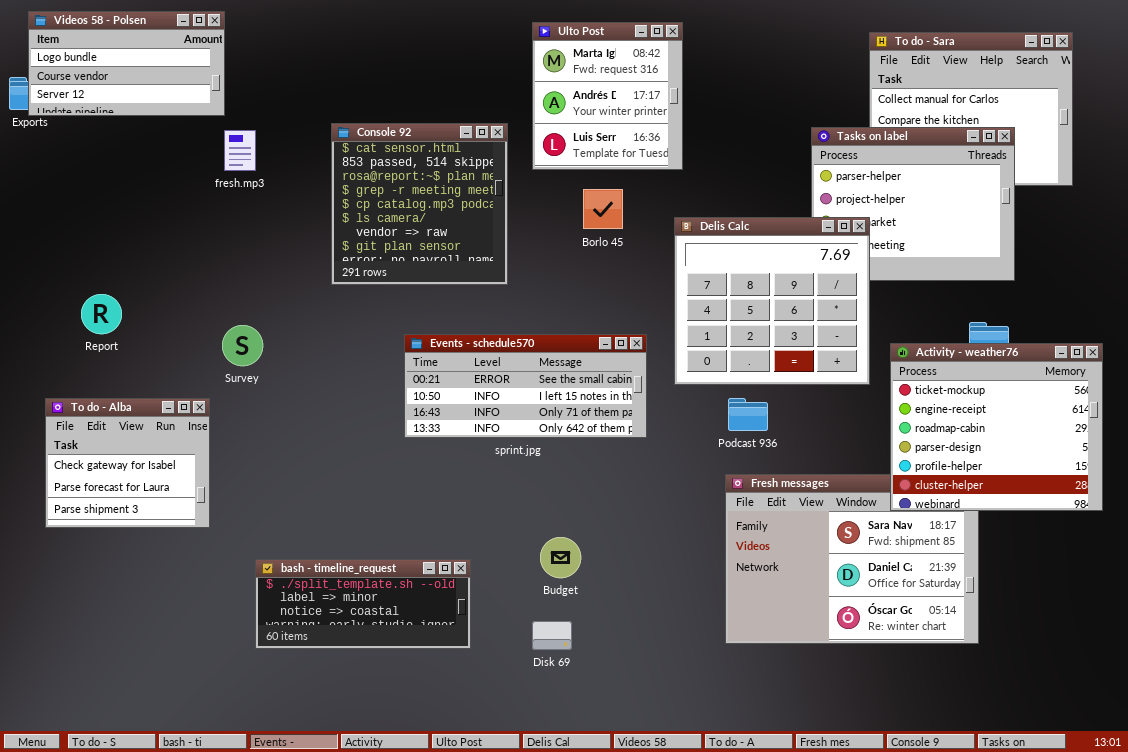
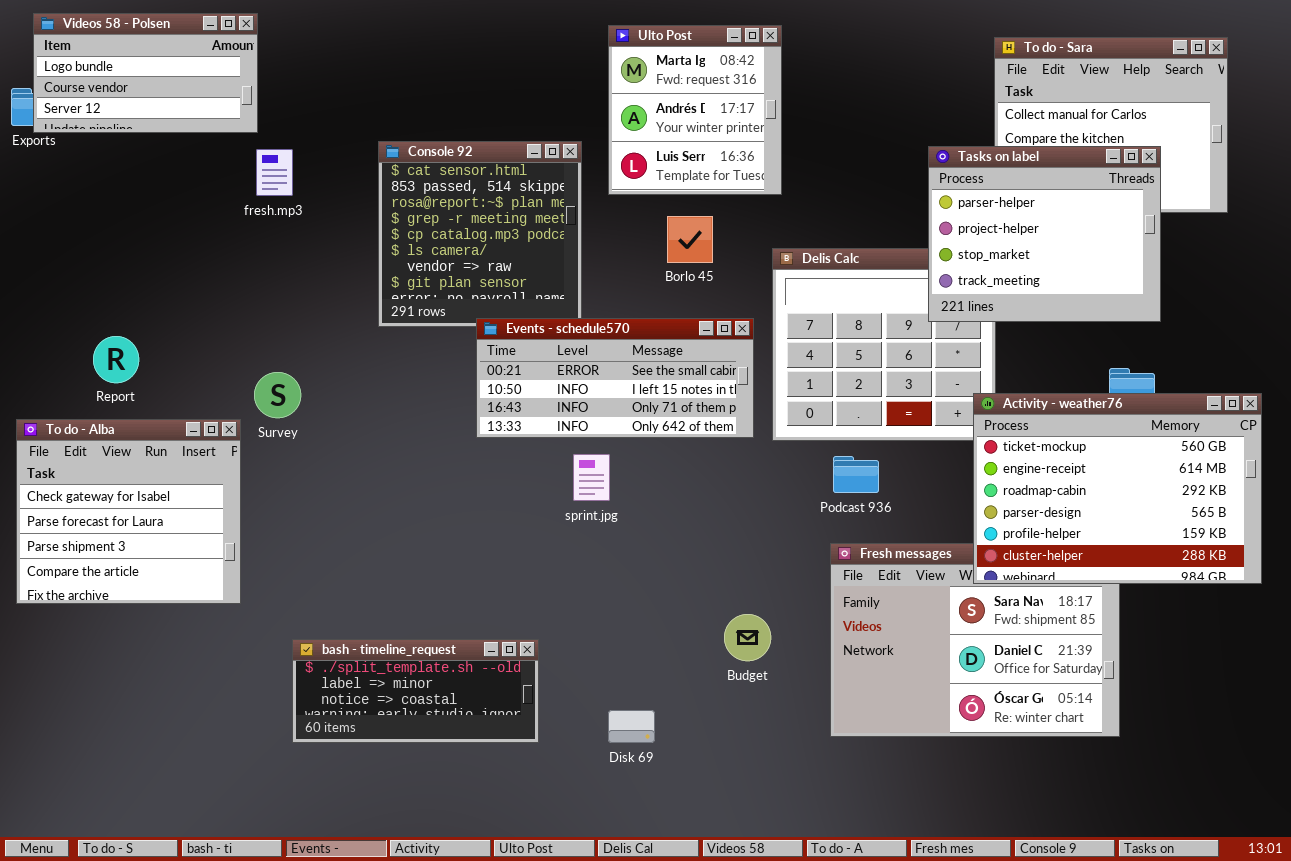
Tasks on label: [811,127,1015,281] -> [928,146,1161,322], raised
Events - schedule570: [404,334,647,438] -> [476,318,754,438], moved
Activity - weather76: [890,343,1103,511] -> [973,393,1262,584], resized
To do - Alba: [45,398,210,528] -> [16,419,241,604], resized
Budget: [540,537,581,578] -> [724,614,771,661], moved

